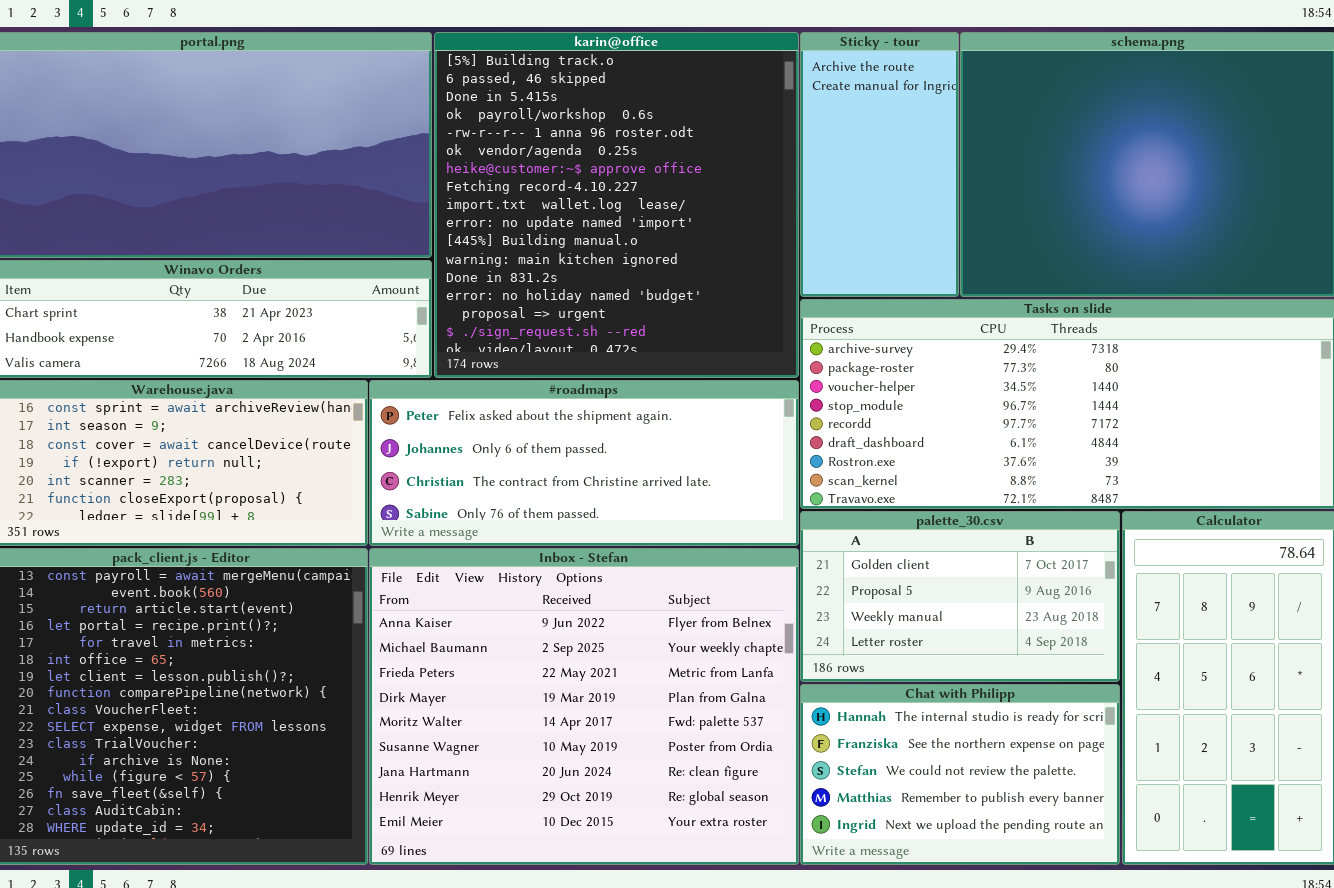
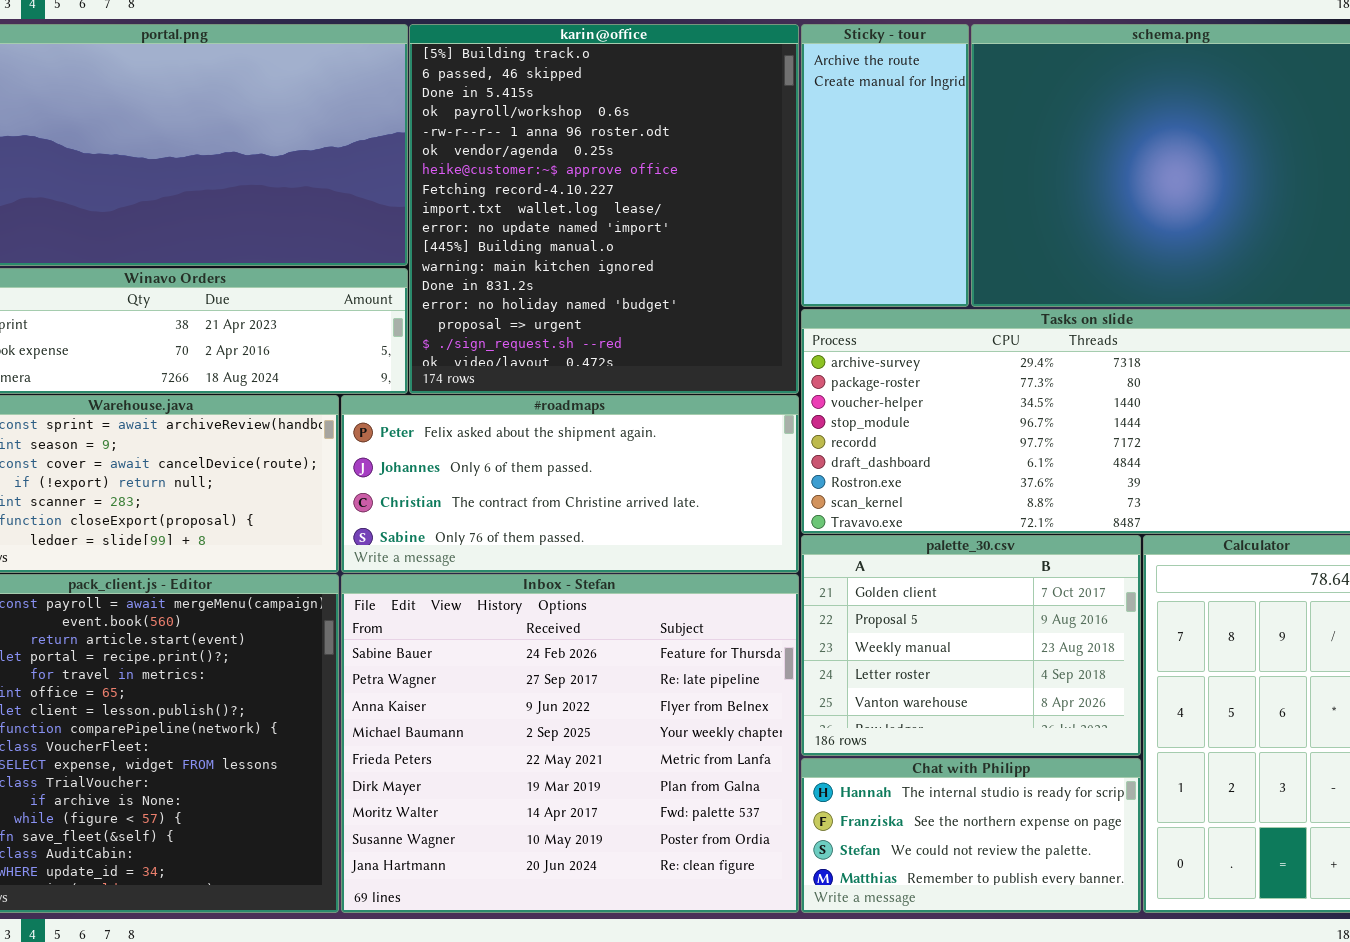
palette_30.csv: [800,511,1120,682] -> [801,535,1141,756], resized
Inbox - Stefan: [369,548,799,865] -> [341,574,799,913], scrolled up 2 rows
Chat with Philipp: [800,684,1120,865] -> [801,758,1141,913], resized

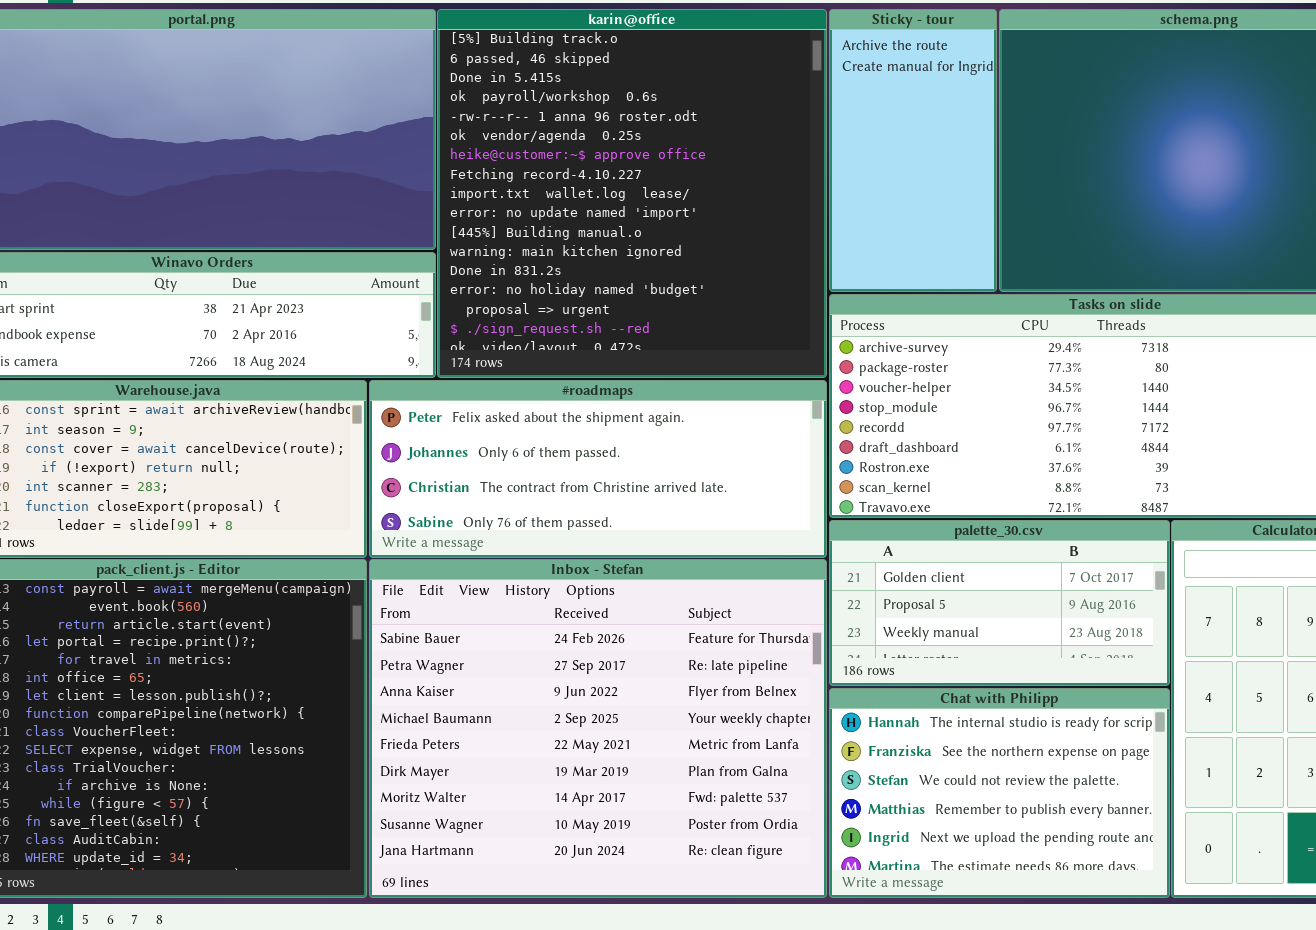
palette_30.csv: [801,535,1141,756] -> [829,520,1170,686], resized
Chat with Philipp: [801,758,1141,913] -> [829,688,1170,898], resized

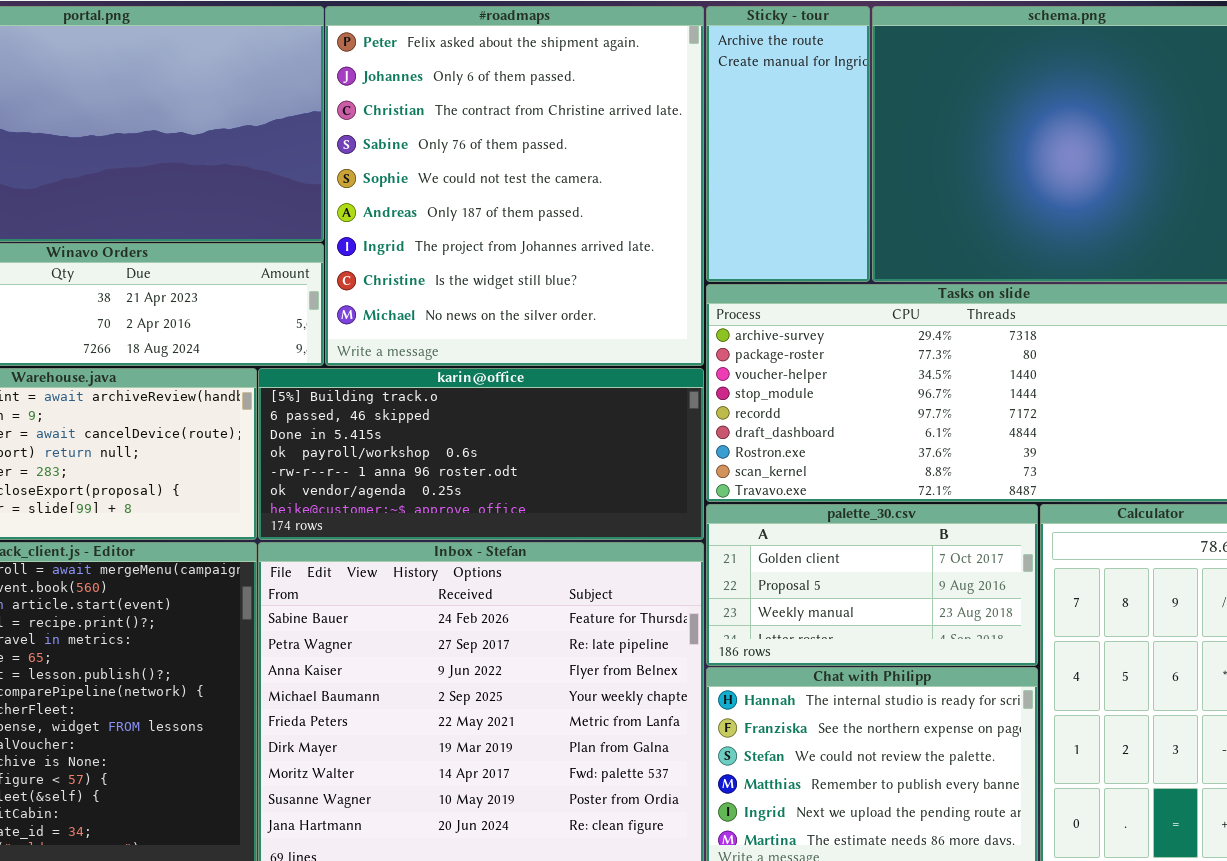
karin@office: [437,9,827,378] -> [258,368,704,540], moved, resized
#roadmaps: [369,380,827,558] -> [325,6,704,366], moved, resized

